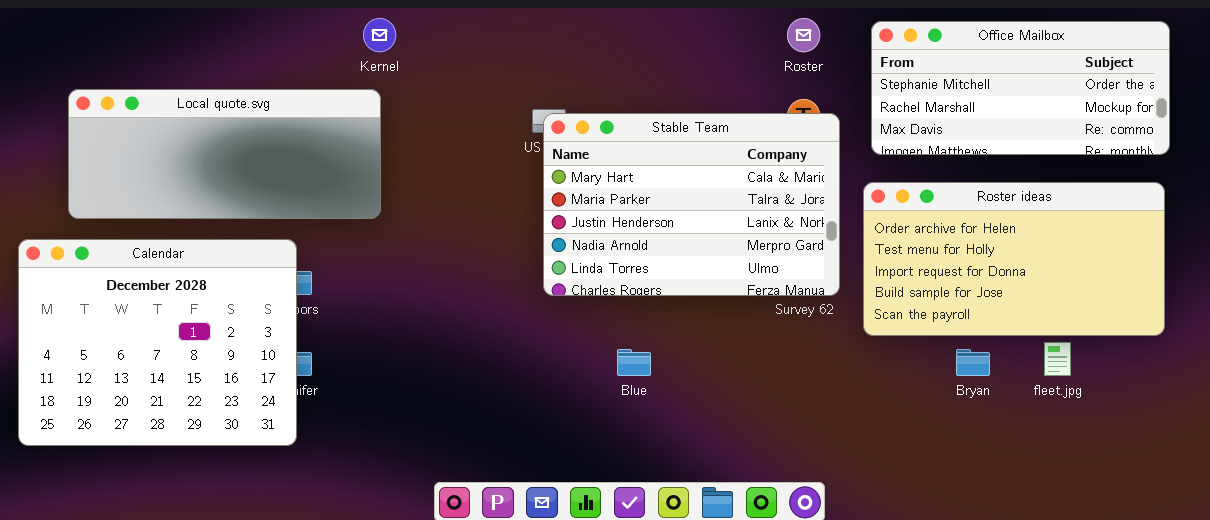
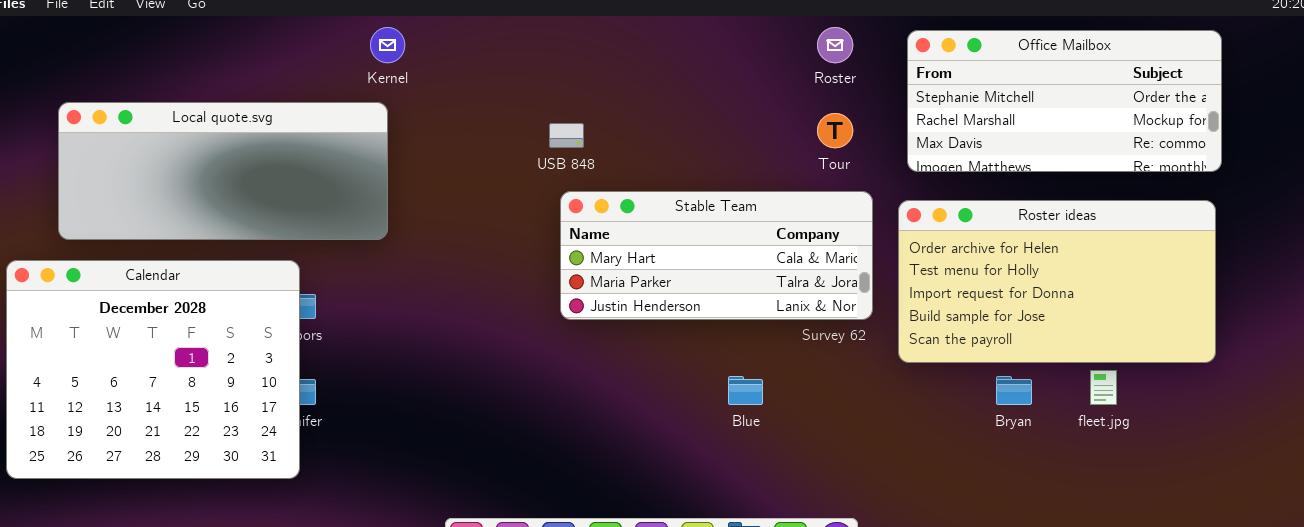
Stable Team: [543,113,840,296] -> [560,191,873,320], resized
Blue: [617,349,651,376] -> [728,376,763,405], moved

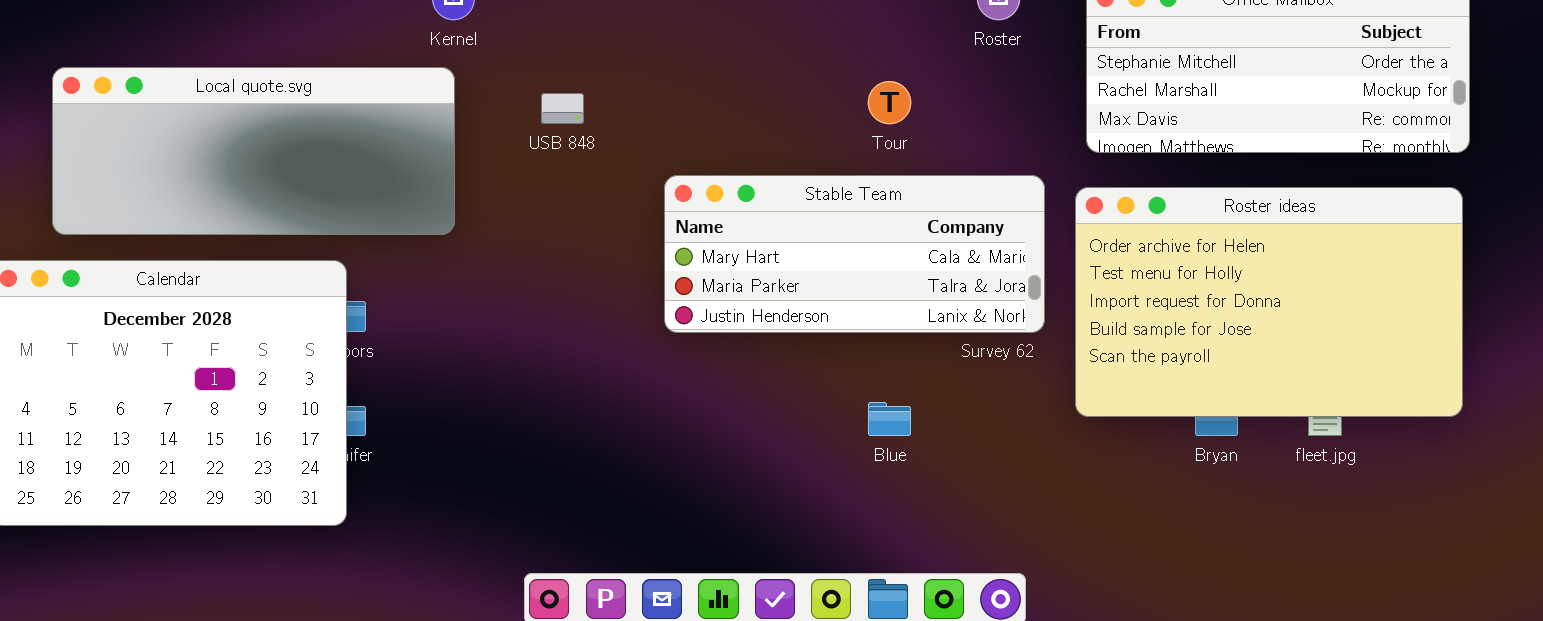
Tour: [817,113,853,148] -> [868,81,911,124], moved
USB 848: [549,123,584,148] -> [541,93,584,124], moved
Roster ideas: [898,200,1216,363] -> [1075,187,1463,417], resized

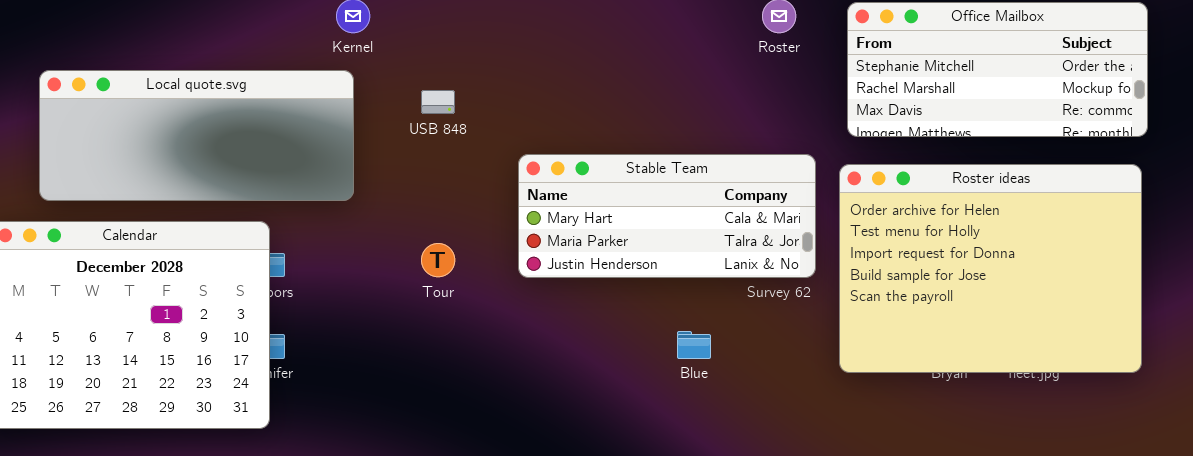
Tour: [868,81,911,124] -> [421,243,455,277], moved
Roster ideas: [1075,187,1463,417] -> [839,164,1142,373], resized

